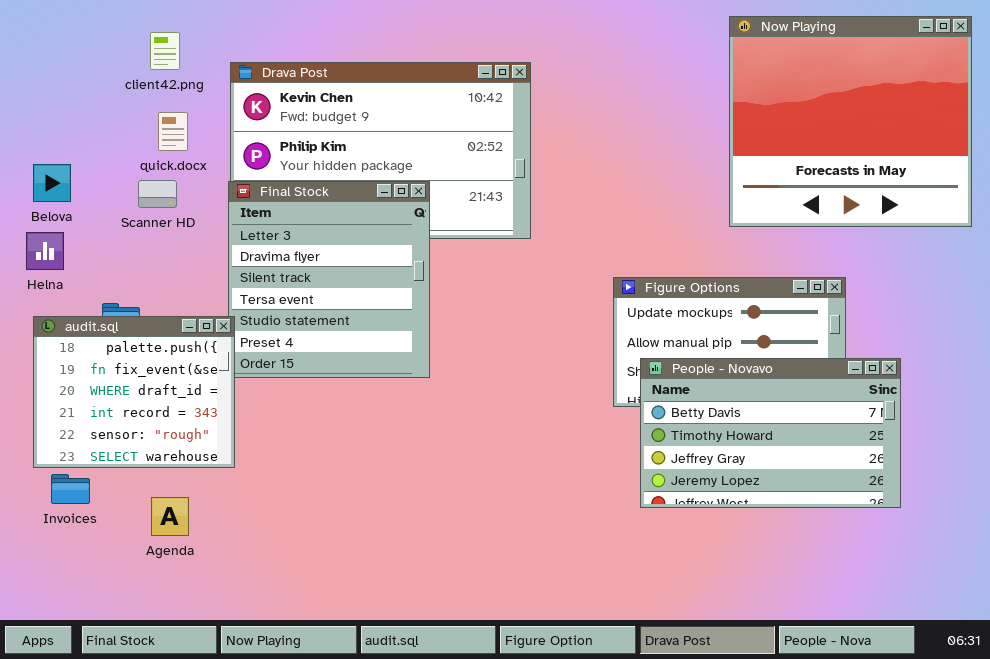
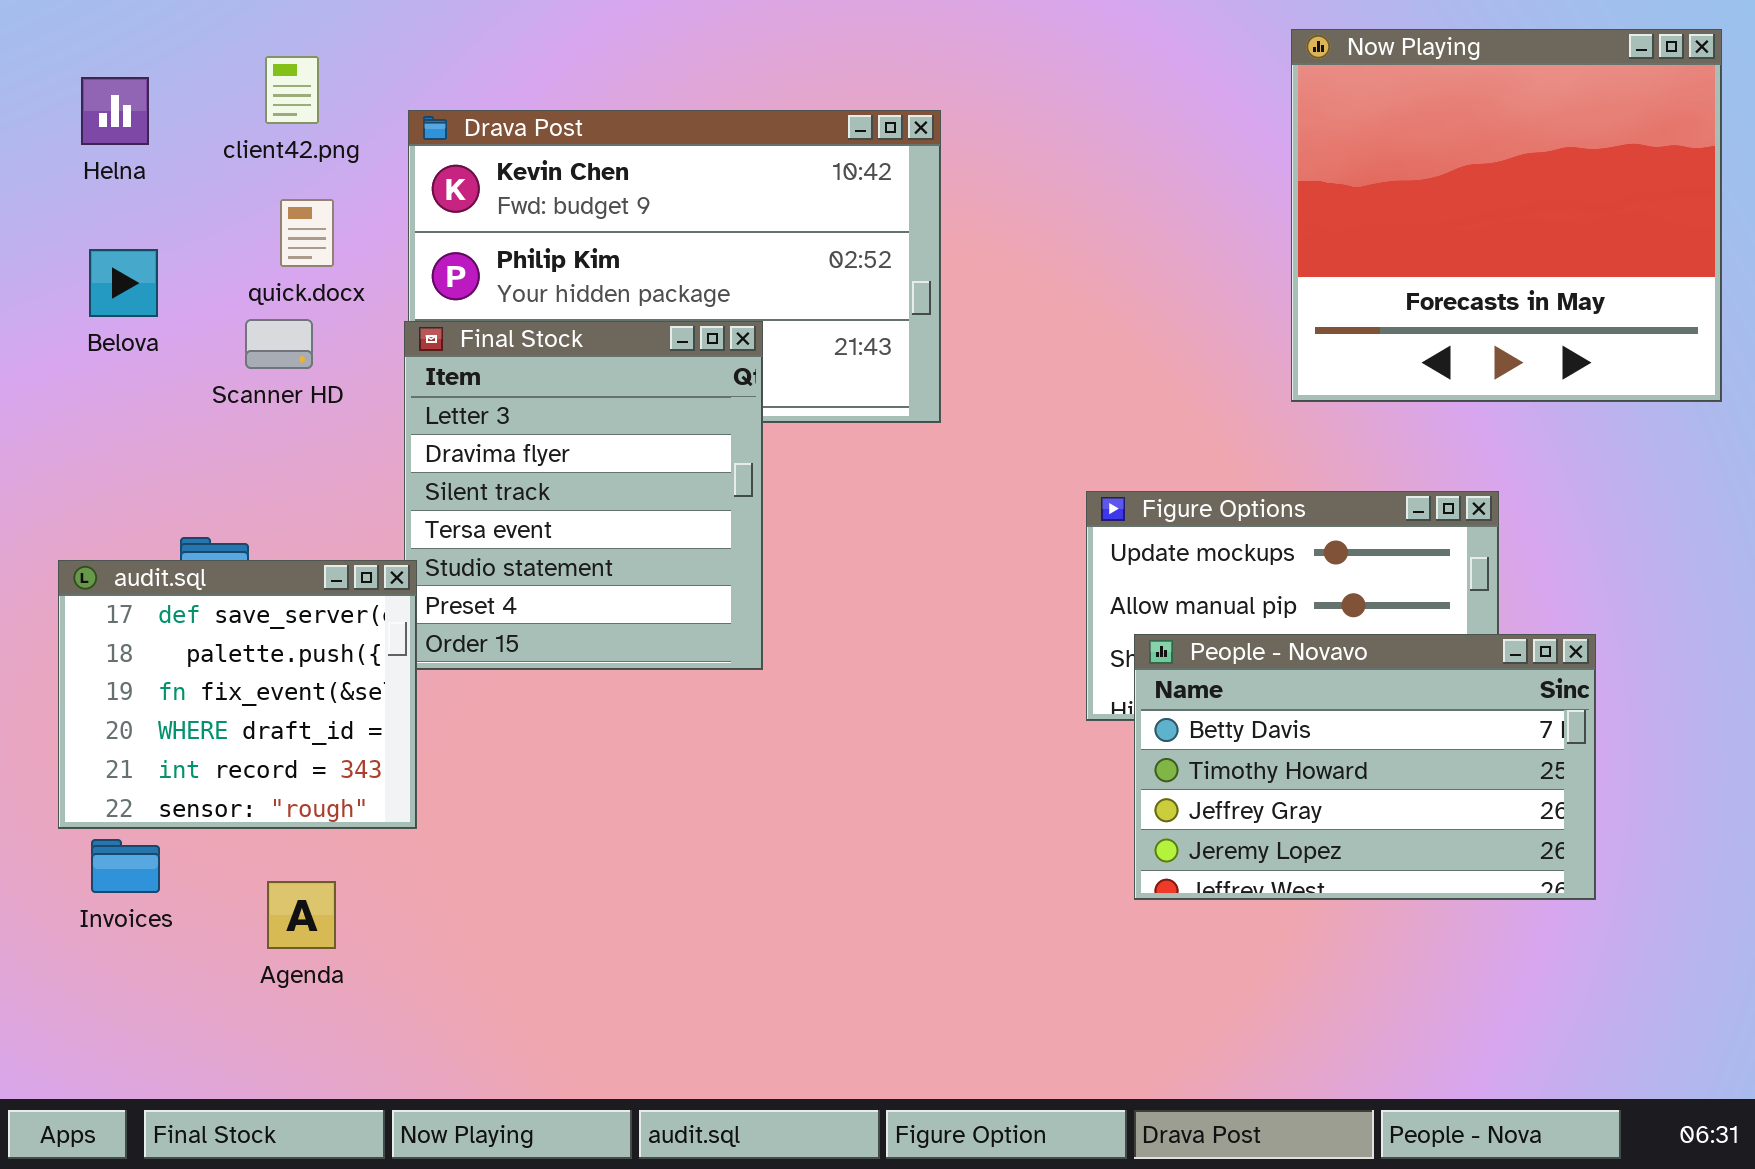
Belova: [33,164,71,202] -> [89,249,158,317], moved
Helna: [26,232,64,270] -> [81,77,149,145], moved
audit.sql: [33,316,235,468] -> [58,560,417,829], scrolled up 1 row

